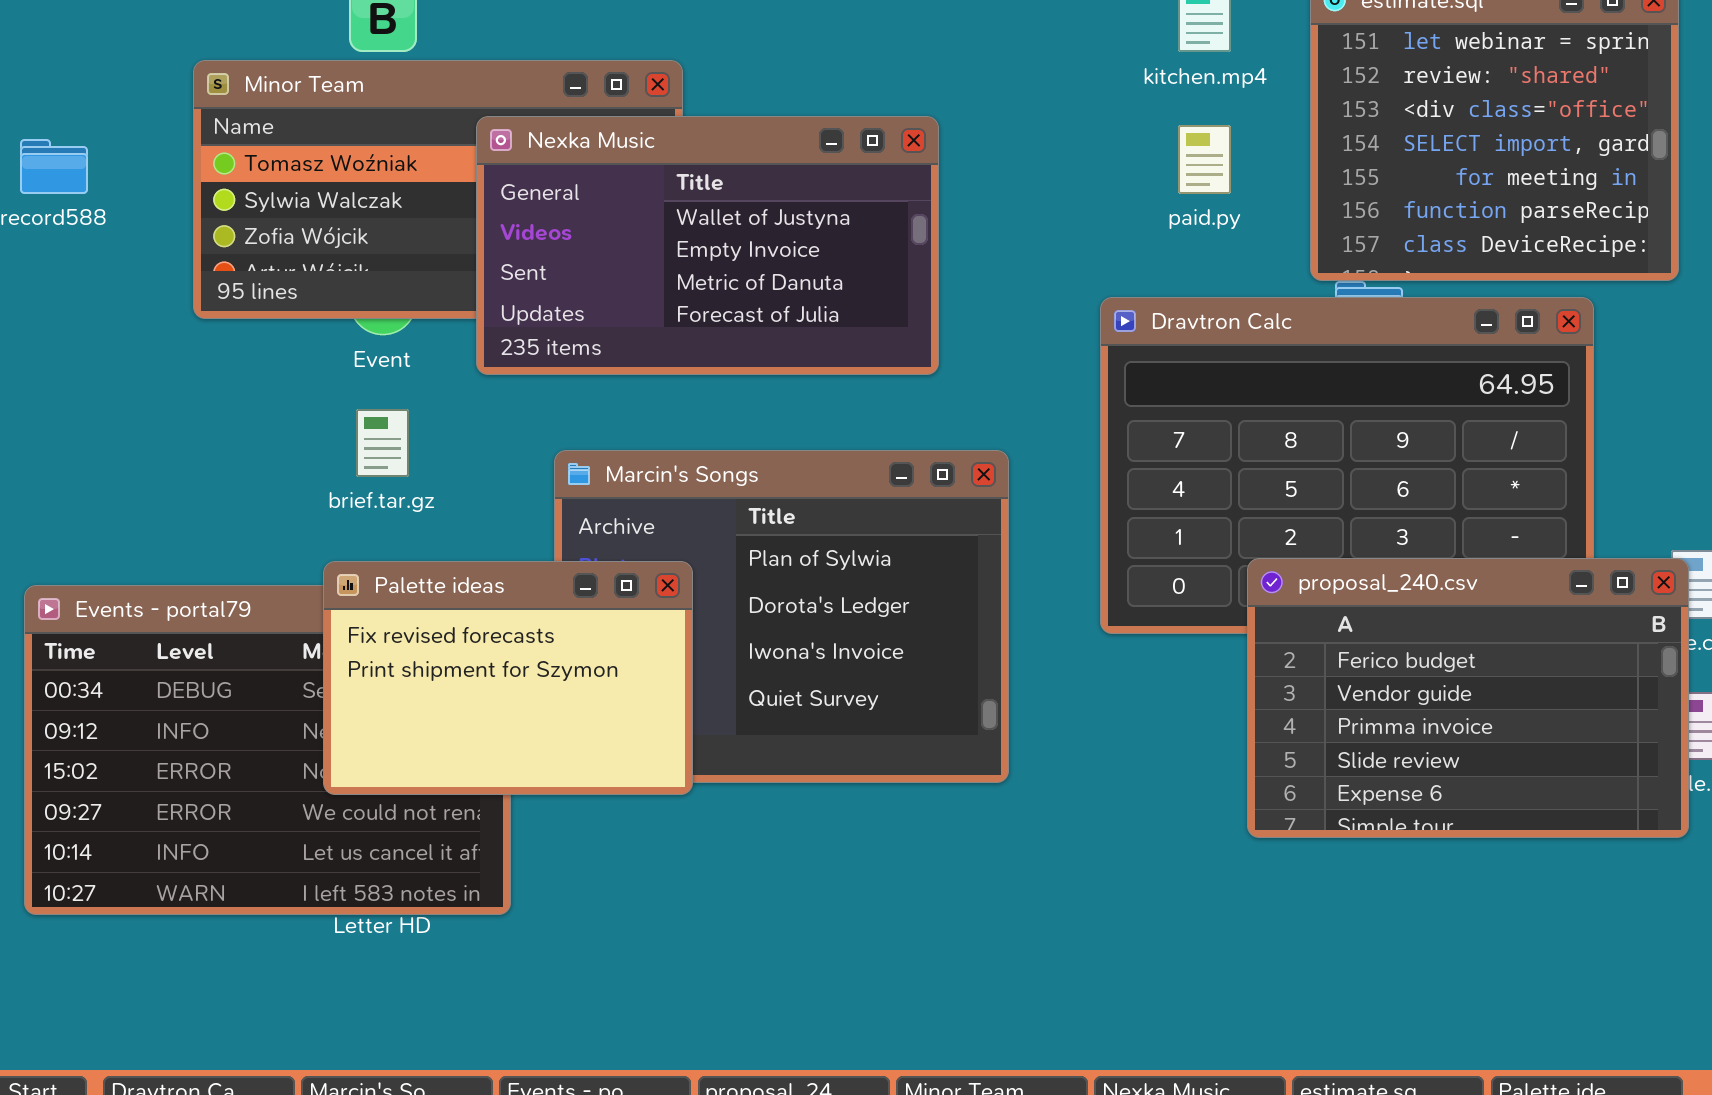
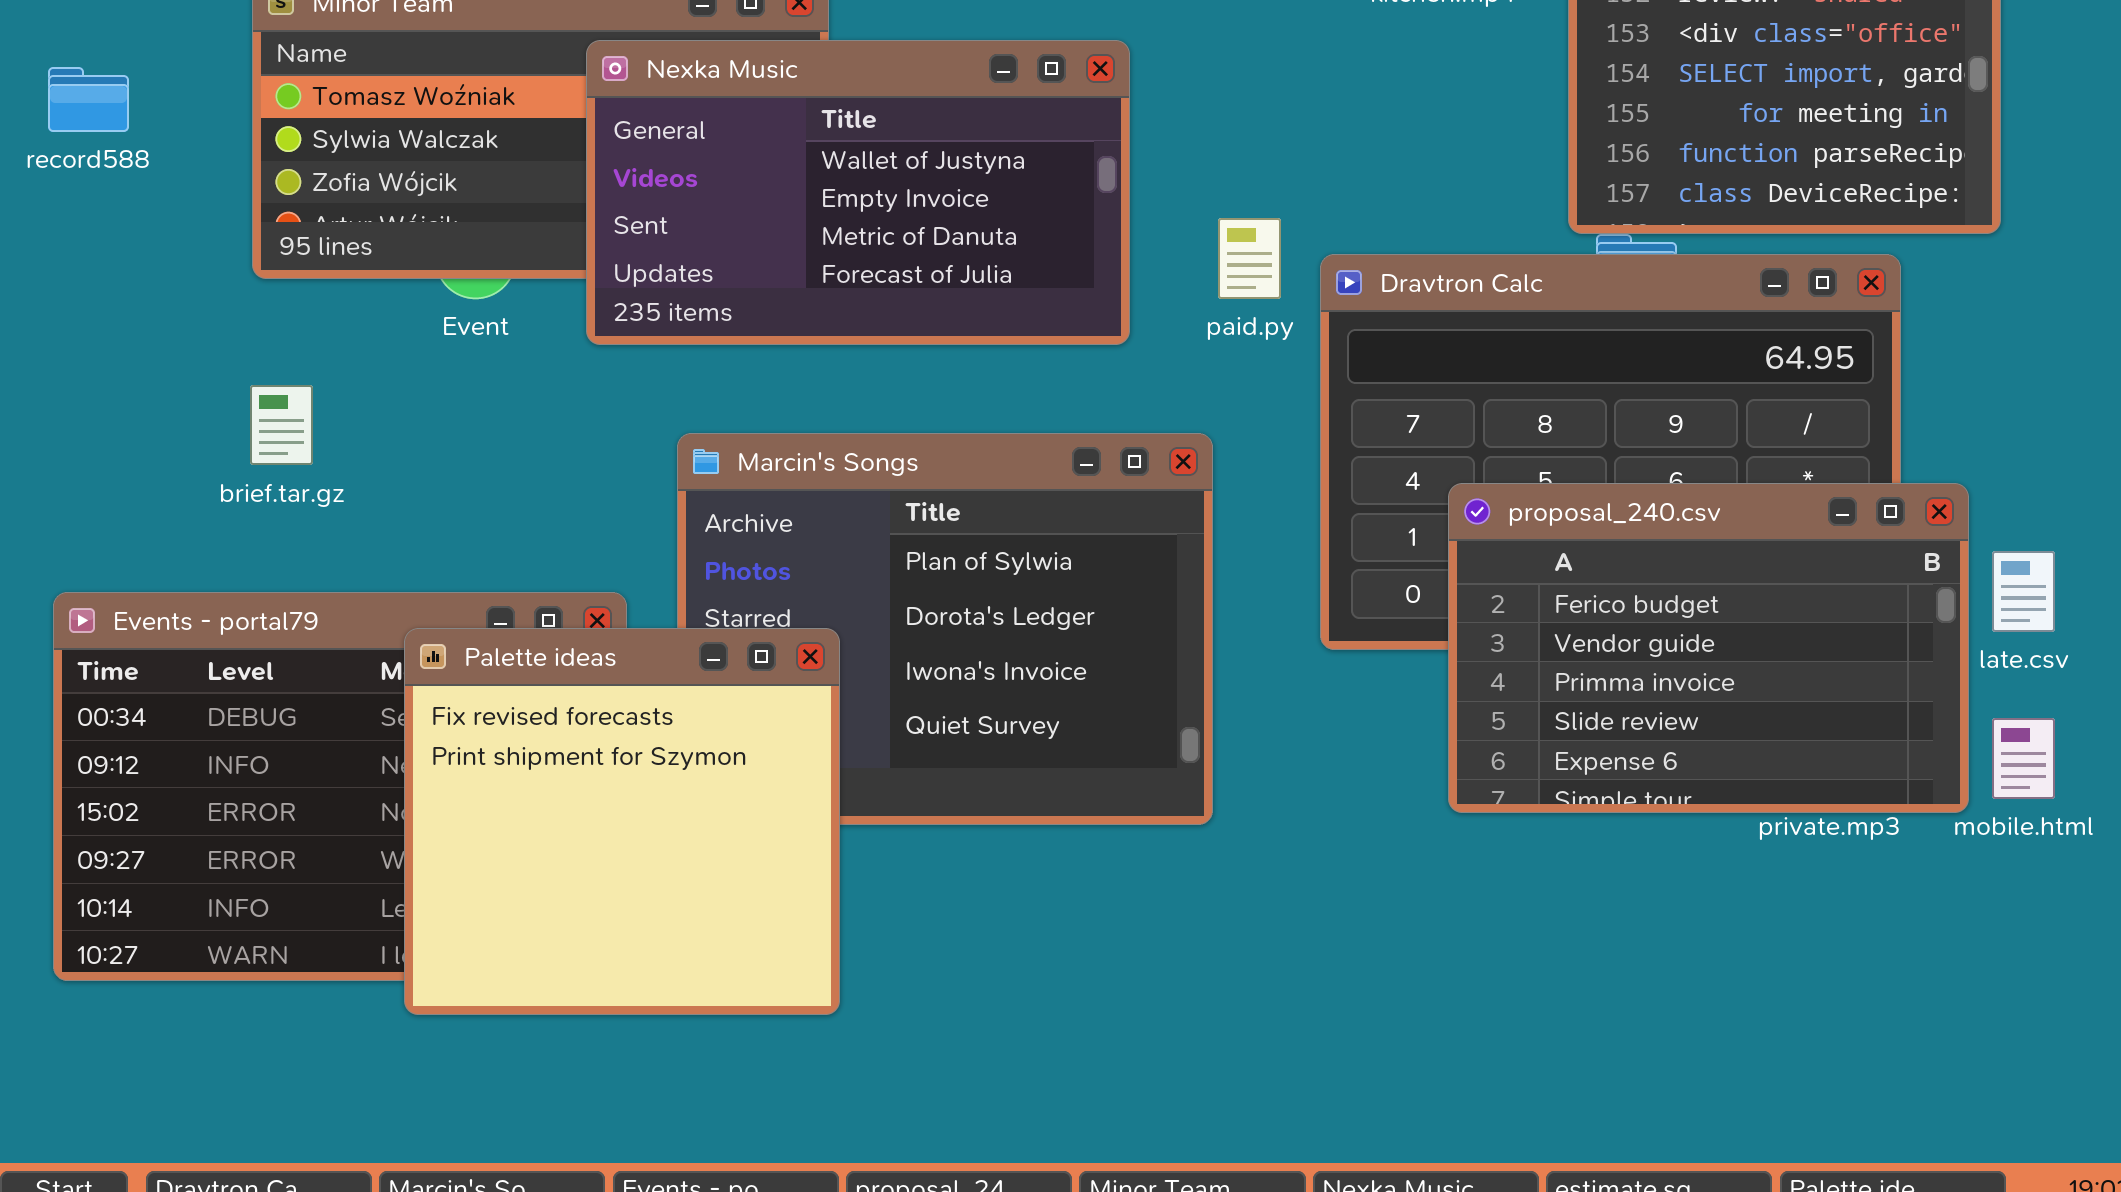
paid.py: [1178,125,1231,194] -> [1218,218,1281,299], moved
brief.tar.gz: [356,409,409,477] -> [250,385,313,465], moved
proposal_240.csv: [1247,558,1689,838] -> [1448,483,1969,813], moved
Palette ideas: [323,561,693,795] -> [404,628,840,1015], moved, resized

